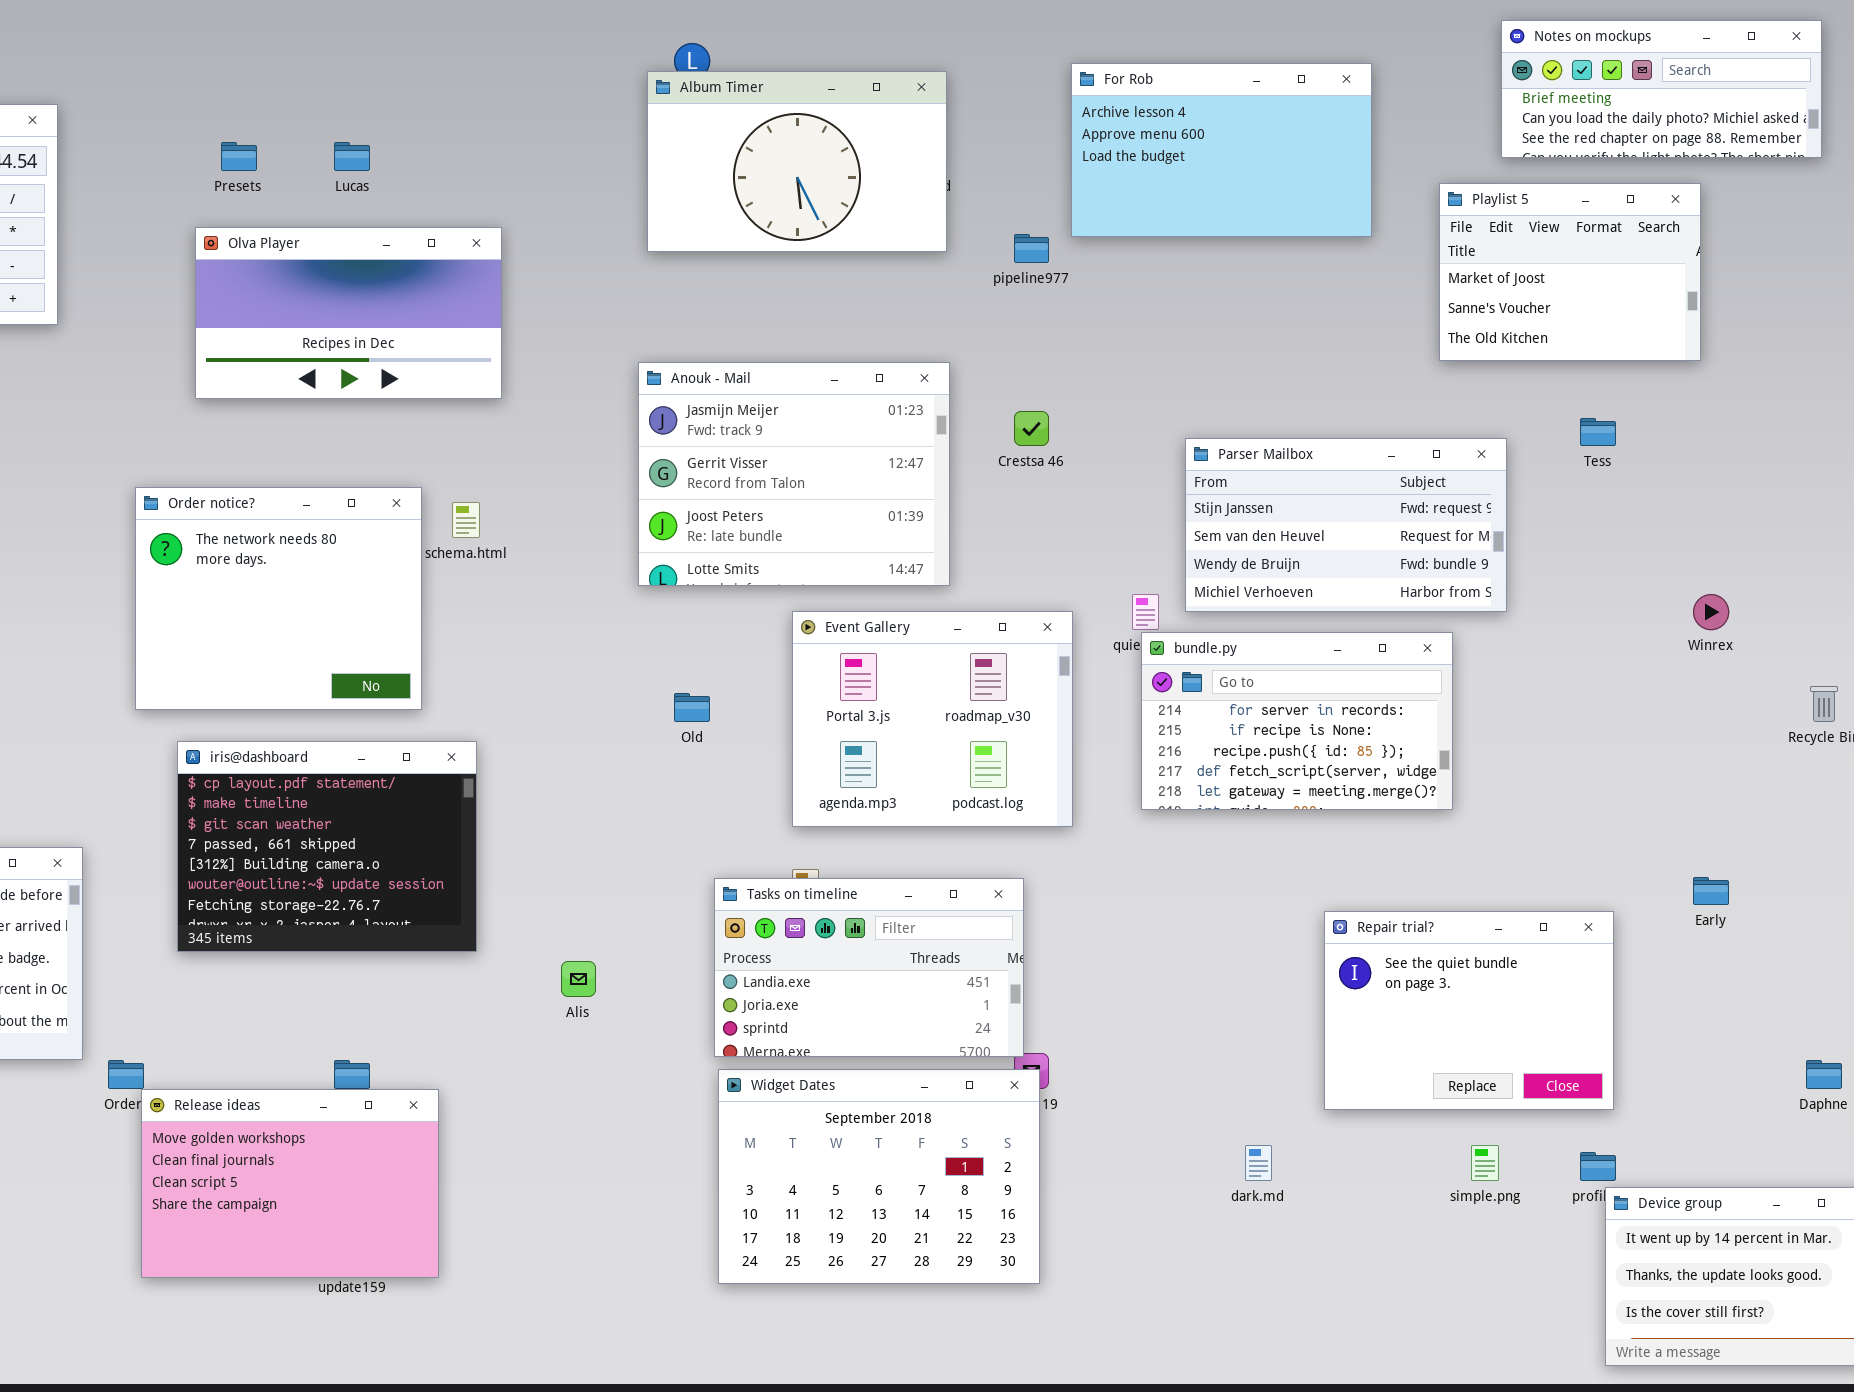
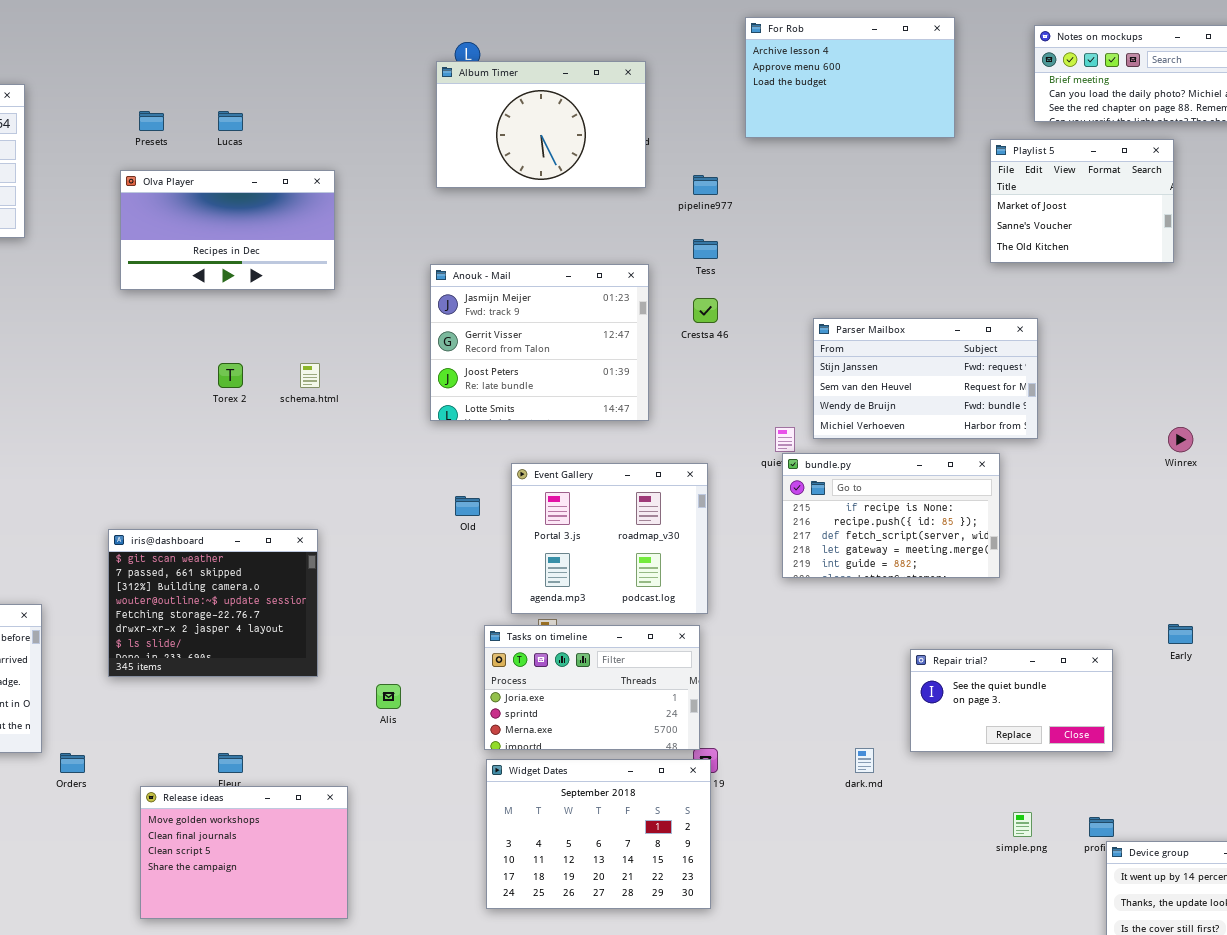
For Rob: [1071,63,1372,237] -> [745,17,955,138], moved
Tess: [1580,418,1616,446] -> [693,239,718,259], moved
Order notice?: [135,487,422,710] -> none, closed
Event Gallery: [792,611,1073,827] -> [511,463,708,614], moved
bundle.py: [1141,632,1453,810] -> [782,453,1000,578], scrolled down 1 row
iris@dashboard: [177,741,477,952] -> [108,529,318,677], scrolled down 2 rows
Tasks on timeline: [714,878,1024,1057] -> [484,625,700,750], scrolled down 1 row
Repair trial?: [1324,911,1614,1110] -> [910,649,1113,752], resized
Release ideas: [141,1089,439,1278] -> [140,786,348,919], moved
dark.md: [1245,1145,1272,1181] -> [855,748,874,773], moved

